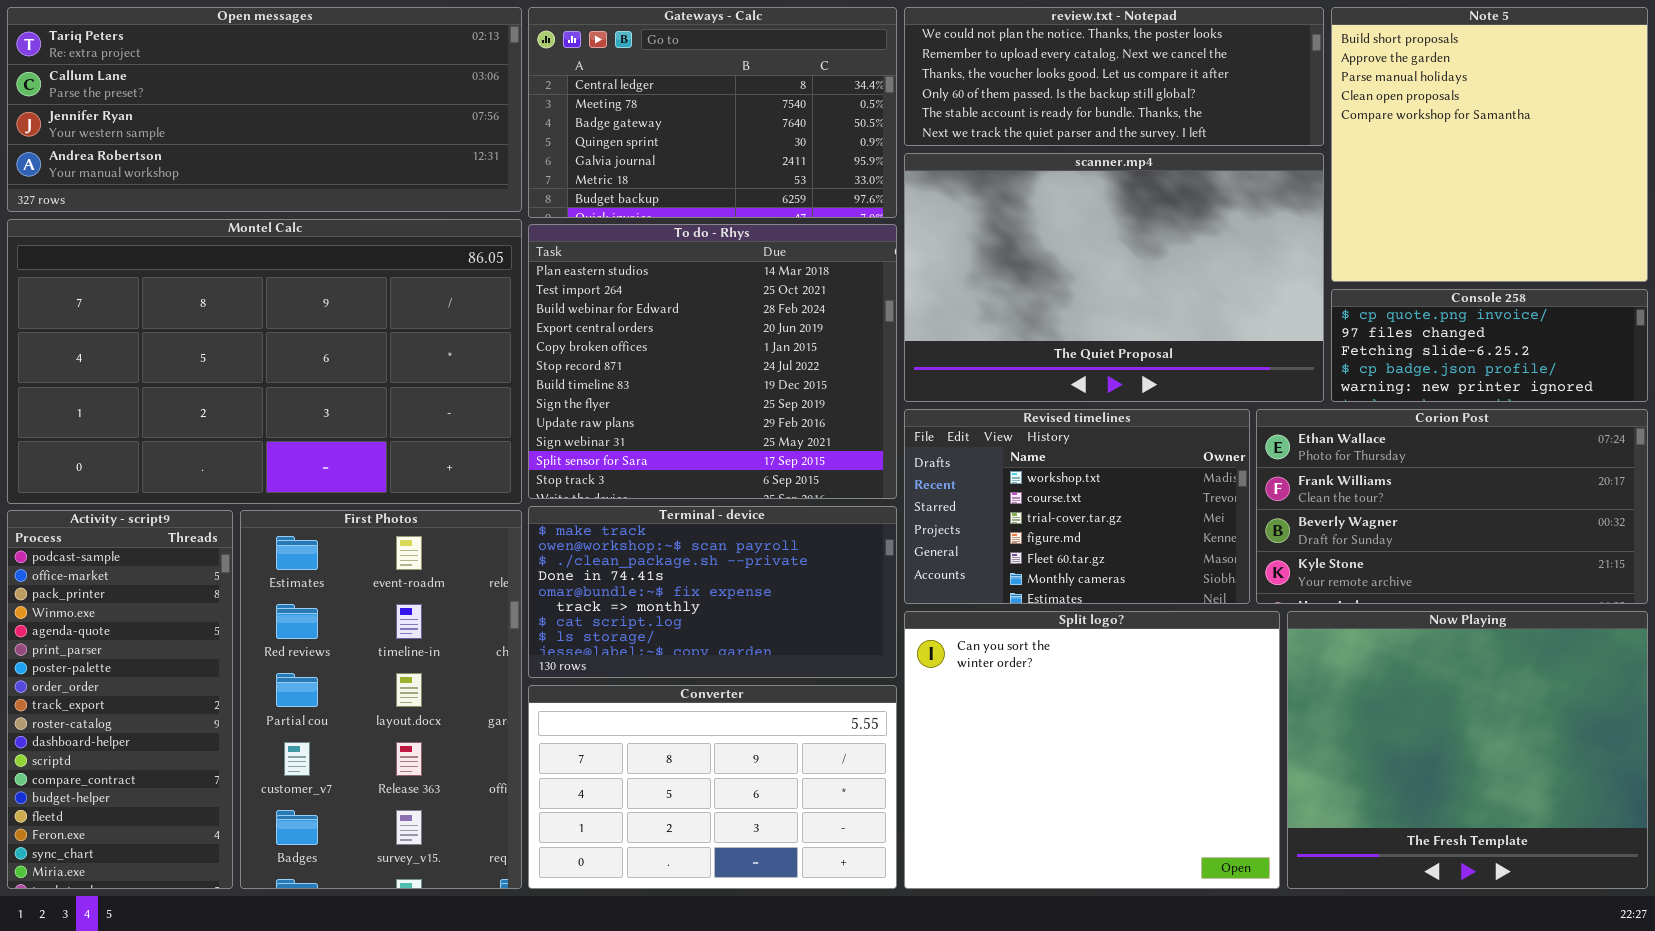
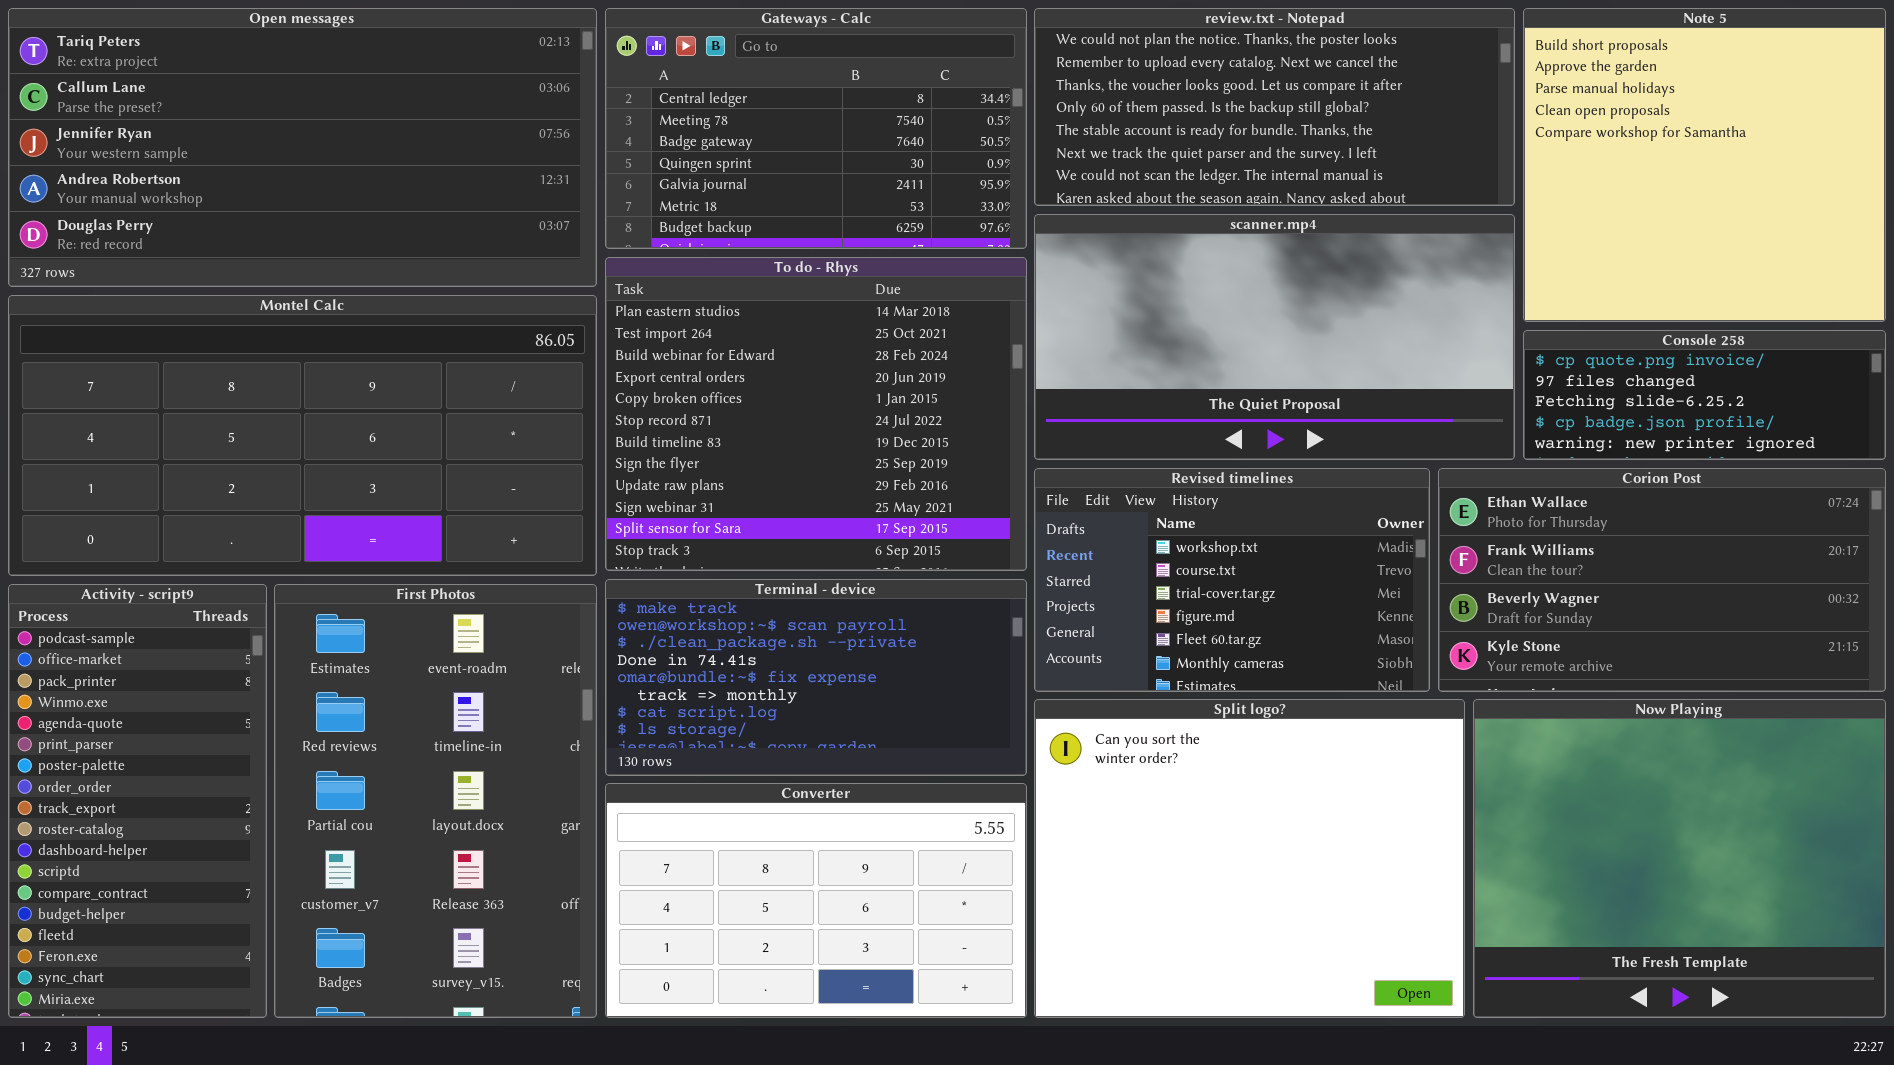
Open messages: [7,7,522,212] -> [8,8,597,287], resized
review.txt - Notepad: [904,7,1324,146] -> [1034,8,1515,206], resized
scanner.mp4: [904,153,1324,402] -> [1034,214,1515,460], resized
Montel Calc: [7,219,522,504] -> [8,295,597,576], resized

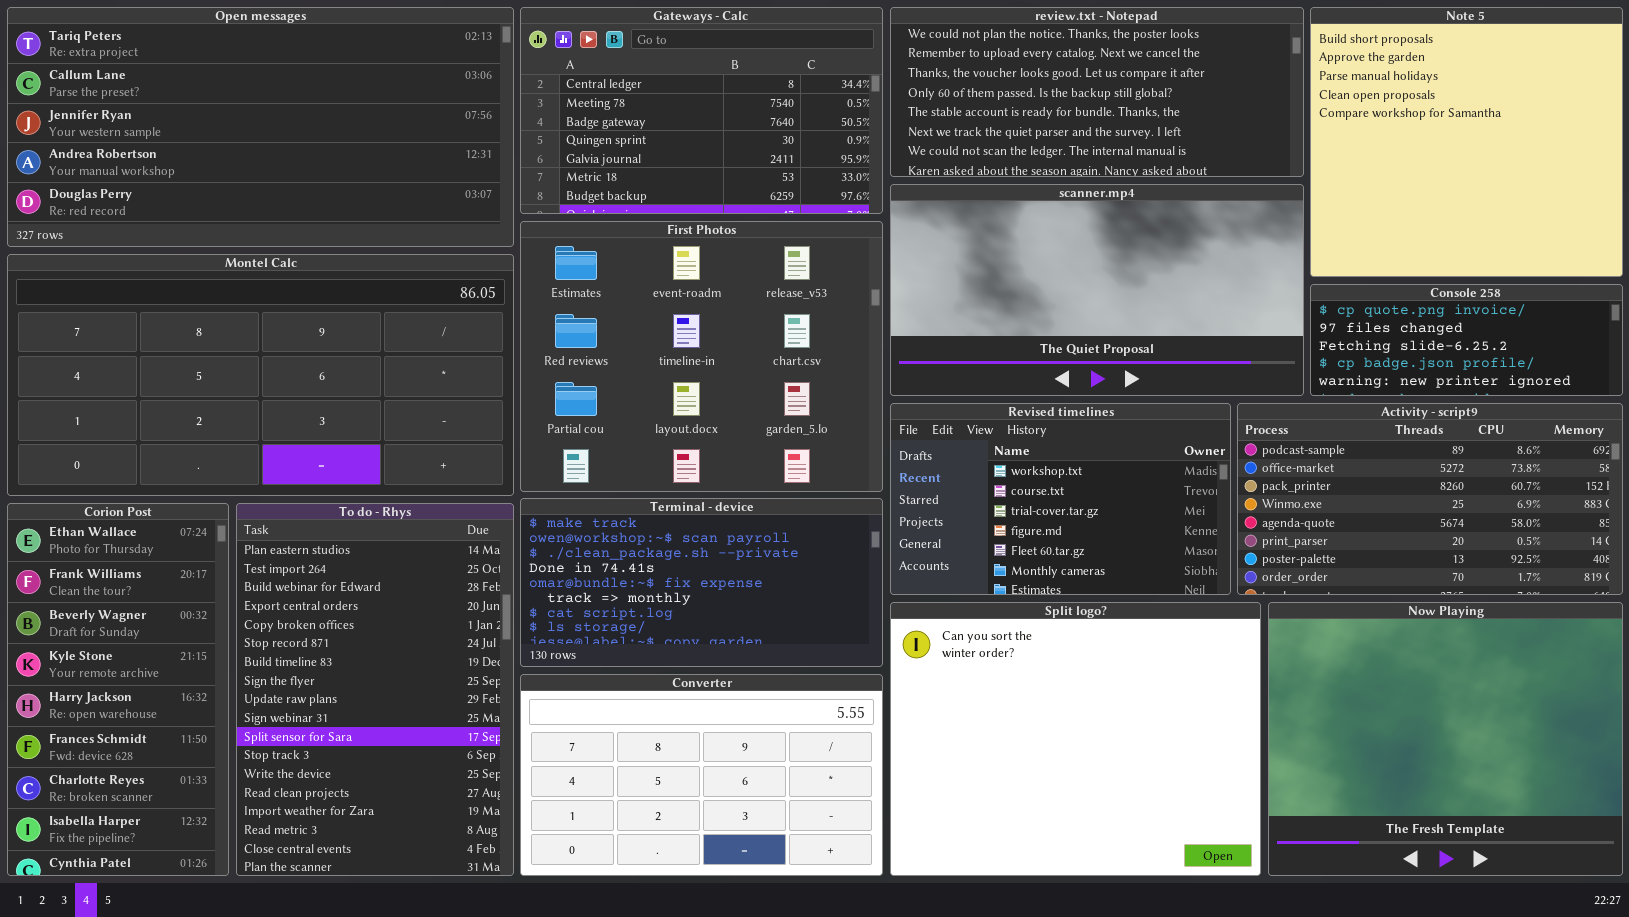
To do - Rhys: [605,257,1027,571] -> [236,503,514,876], moved, resized
Corion Post: [1438,468,1886,692] -> [7,503,229,876], moved, resized
Activity - script9: [8,584,267,1018] -> [1237,403,1623,595], moved, resized
First Photos: [274,584,597,1018] -> [520,221,883,492], moved, resized

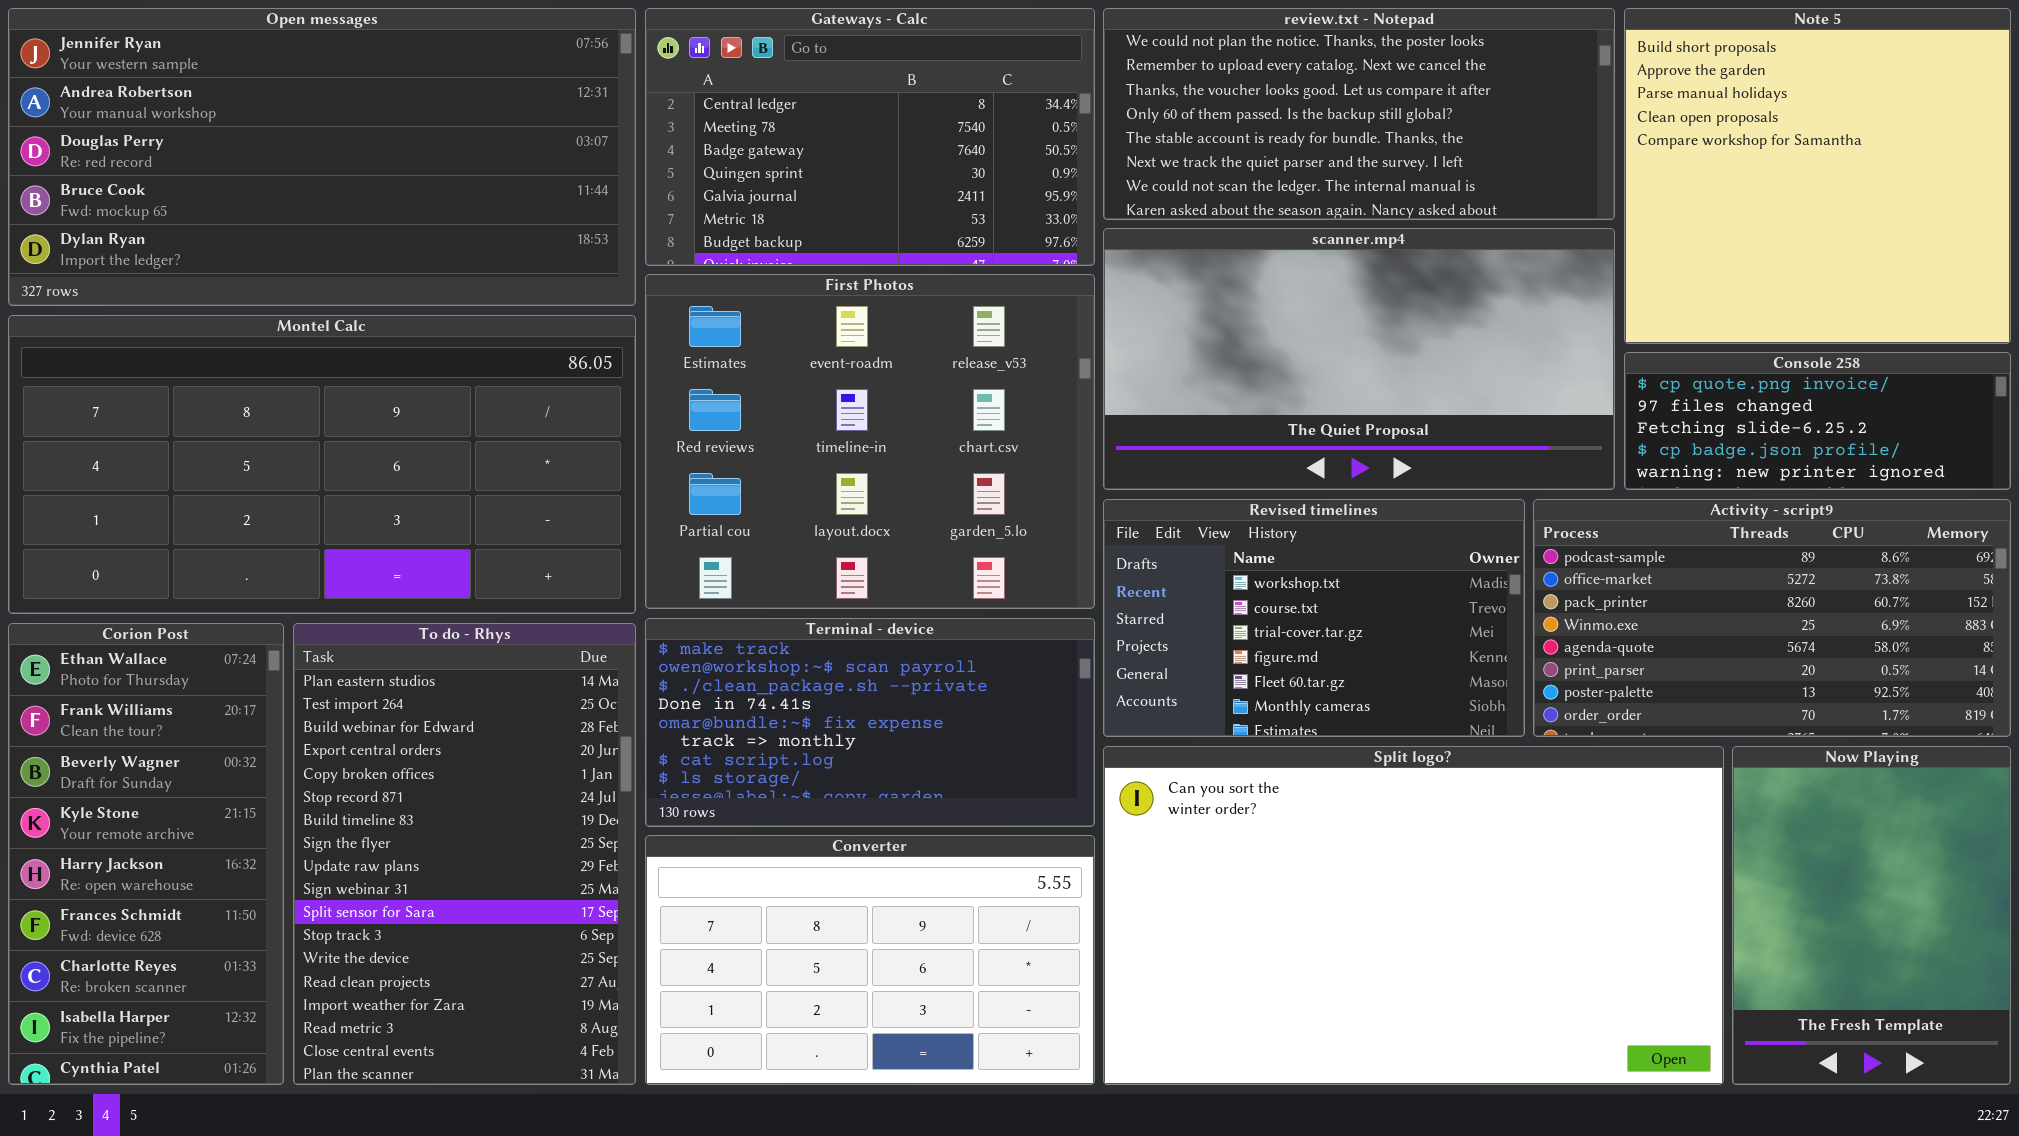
Open messages: [7,7,514,247] -> [8,8,636,306], scrolled down 2 rows
Split logo?: [890,602,1261,876] -> [1103,746,1724,1085], resized
Now Playing: [1268,602,1623,876] -> [1732,746,2011,1085], resized

